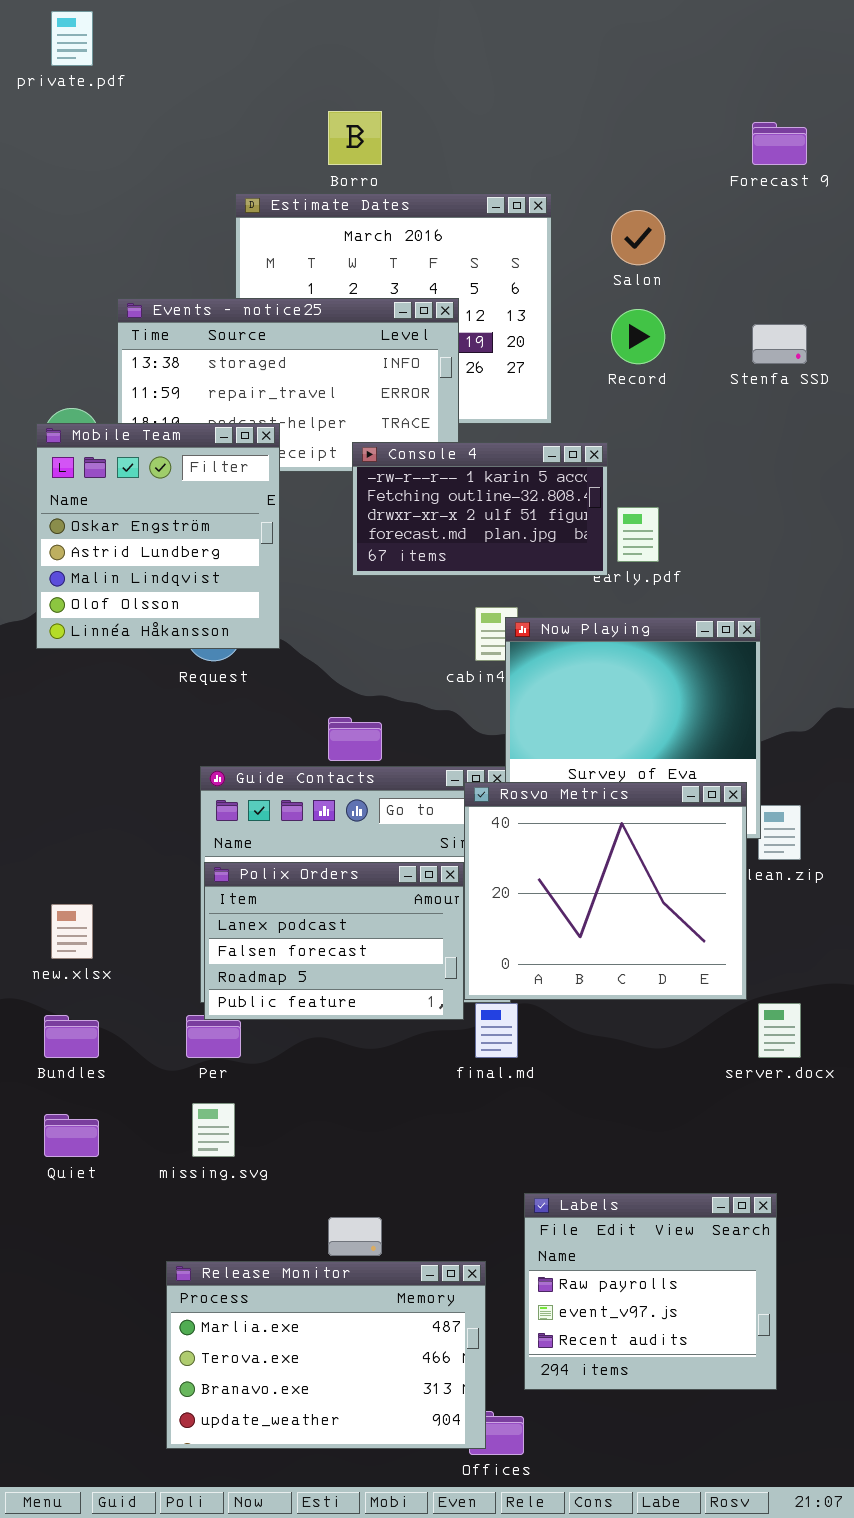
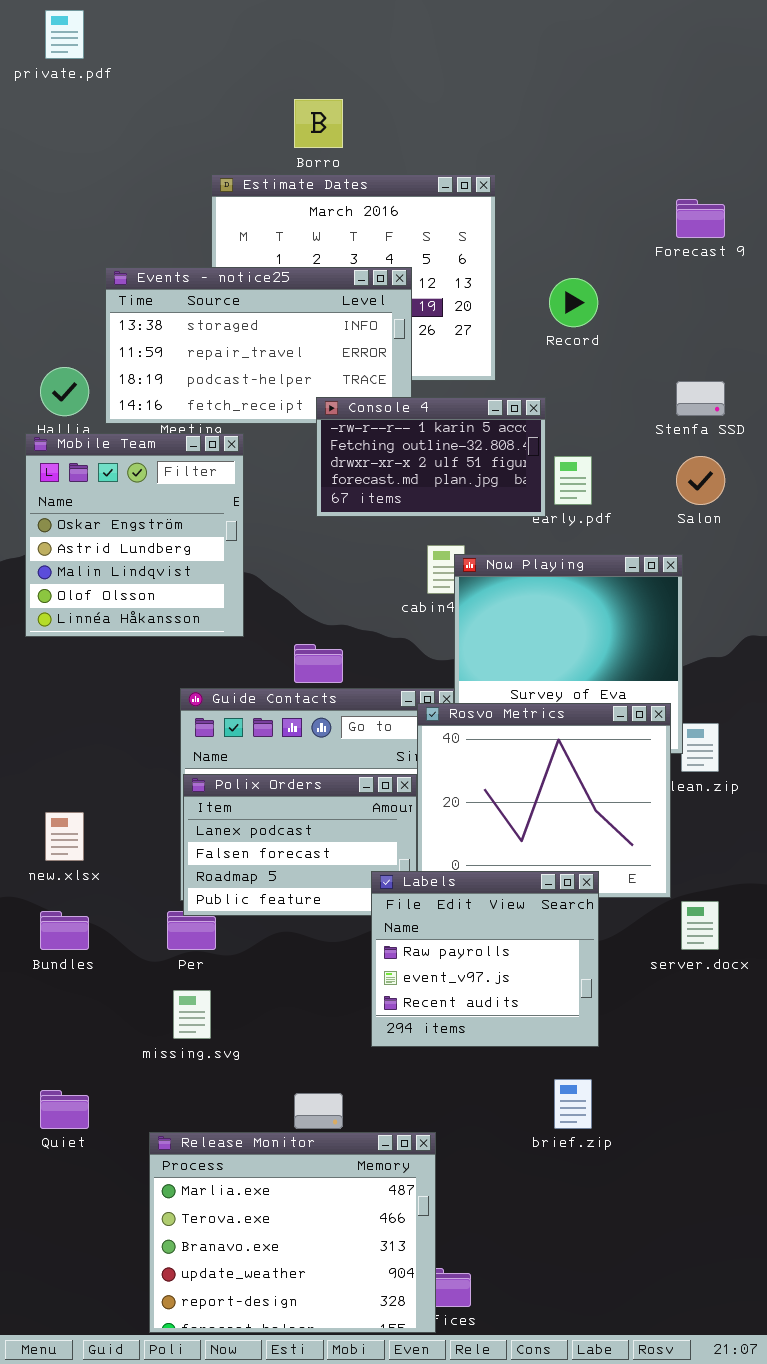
Forecast 9: [752,122,807,165] -> [676,199,725,238], moved
Salon: [611,210,665,265] -> [676,456,725,505], moved
Stenfa SSD: [752,324,807,364] -> [676,381,725,416], moved
Mobile Team: [36,423,280,649] -> [25,433,244,637], moved
Quiet: [44,1114,99,1157] -> [40,1090,89,1129], moved
Labels: [524,1193,777,1390] -> [371,871,599,1047], moved
Release Monitor: [166,1261,486,1449] -> [149,1132,436,1333], resized

